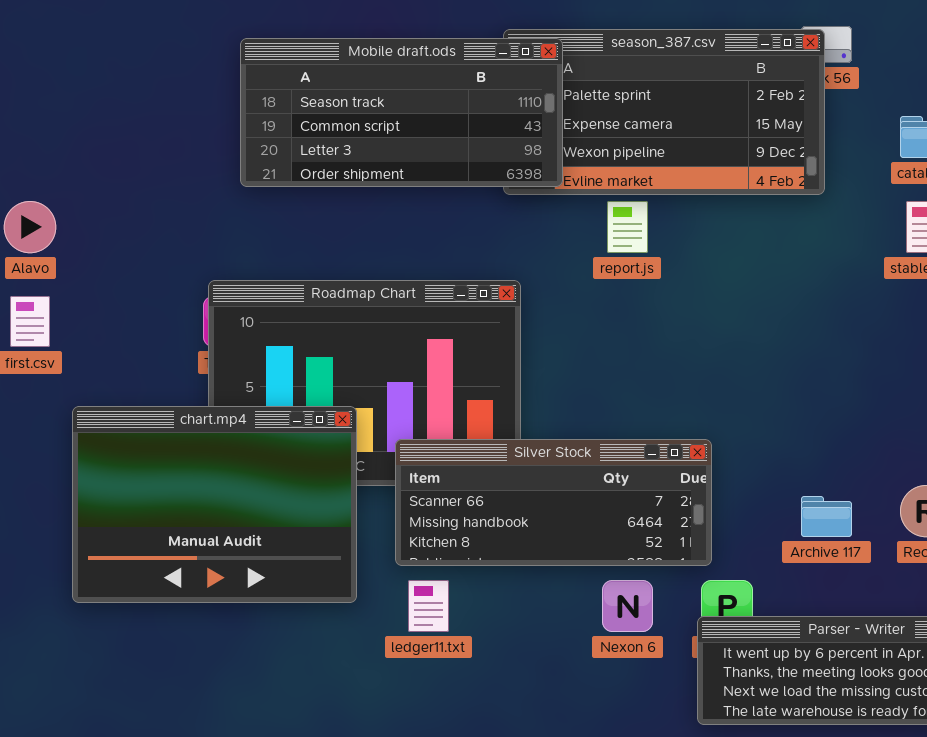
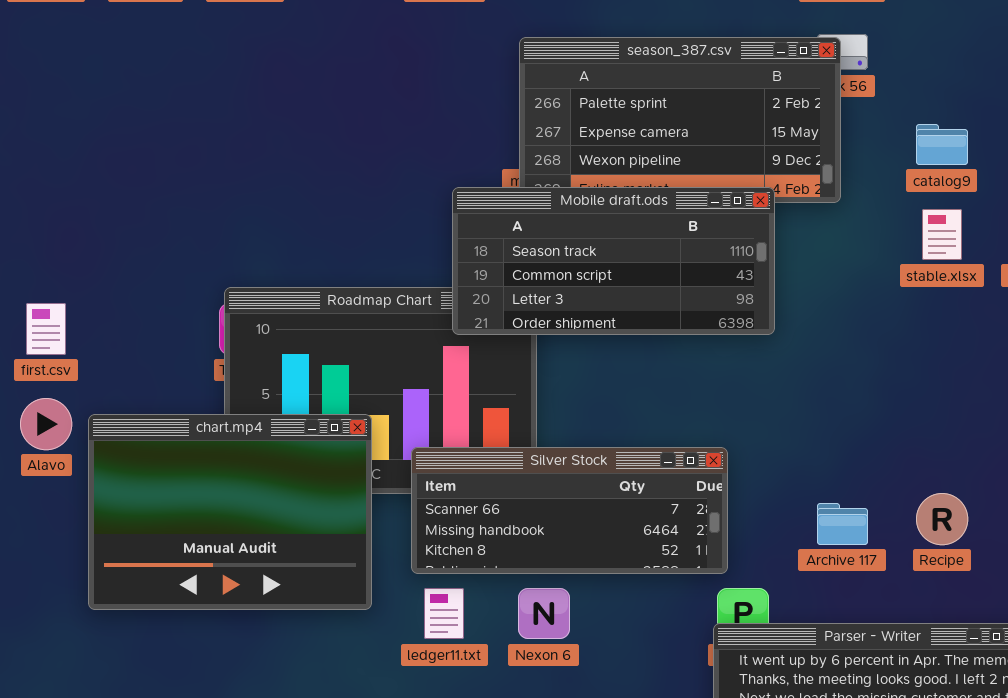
Mobile draft.ods: [240,38,563,187] -> [452,187,775,335], moved
Alavo: [4,201,56,253] -> [20,398,72,450], moved
Nexon 6: [602,580,653,632] -> [518,588,570,639], moved

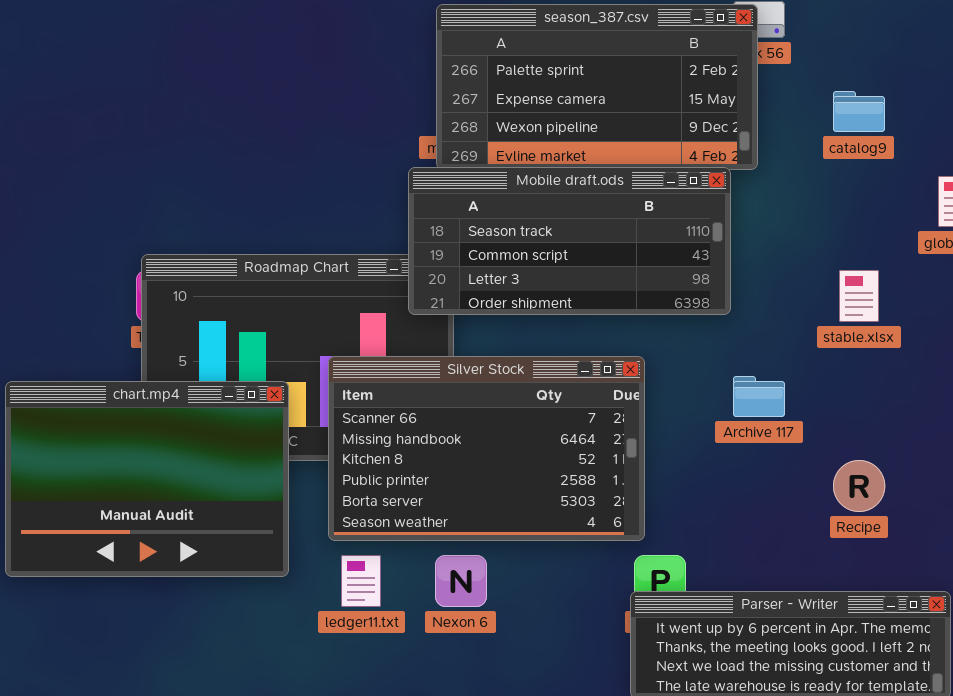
Mobile draft.ods: [452,187,775,335] -> [408,167,731,315], moved
stable.xlsx: [922,209,962,260] -> [839,270,879,322], moved
Silver Stock: [411,447,728,574] -> [328,356,645,541], resized
Archive 117: [817,503,868,545] -> [733,376,785,417], moved

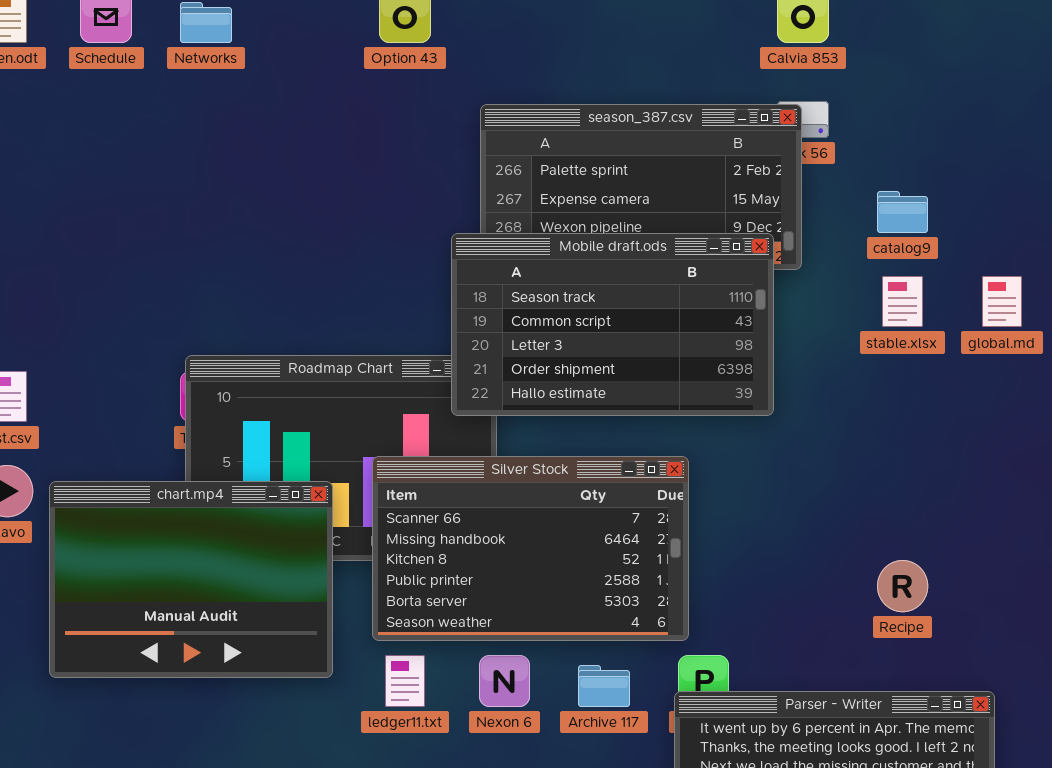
Mobile draft.ods: [408,167,731,315] -> [451,233,774,416], resized
stable.xlsx: [839,270,879,322] -> [882,276,923,327], moved
Archive 117: [733,376,785,417] -> [578,665,630,707], moved

